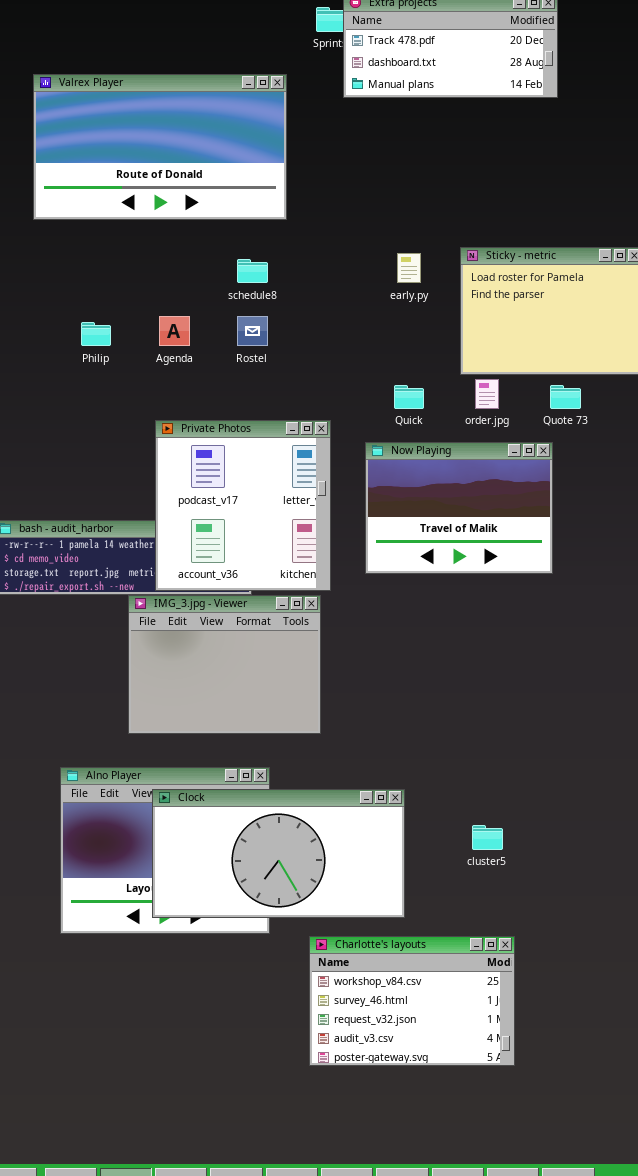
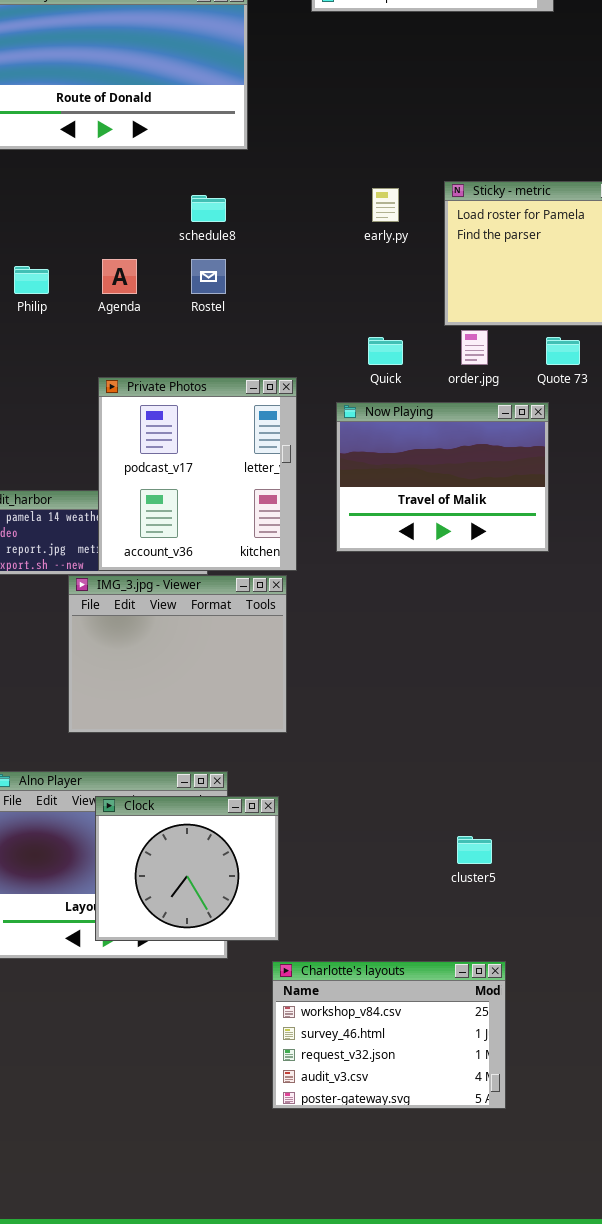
Clock: [152,789,405,918] -> [95,796,279,941], resized

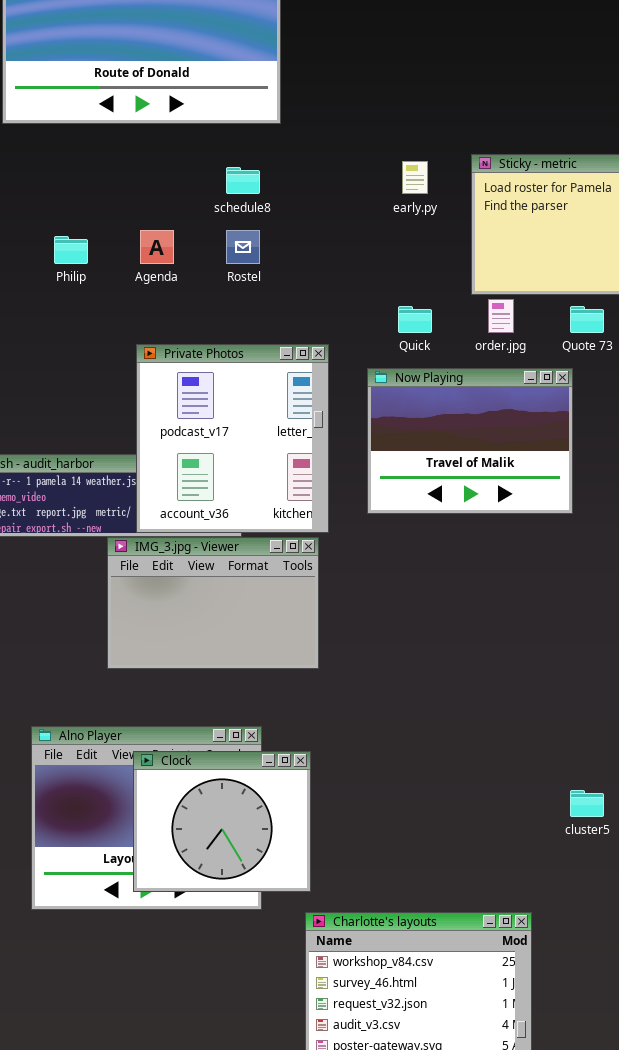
IMG_3.jpg - Viewer: [68,575,287,733] -> [107,537,319,669], resized
cluster5: [457,836,492,864] -> [570,790,604,817], moved

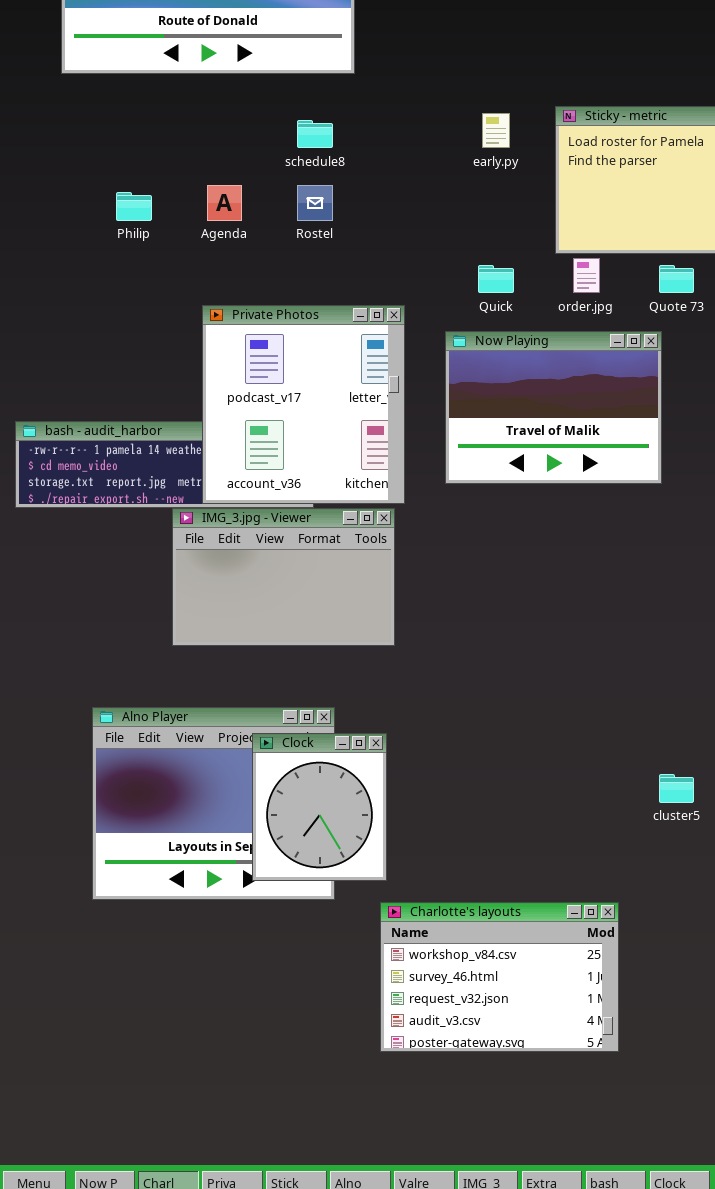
Clock: [133,751,311,892] -> [252,733,387,881], resized

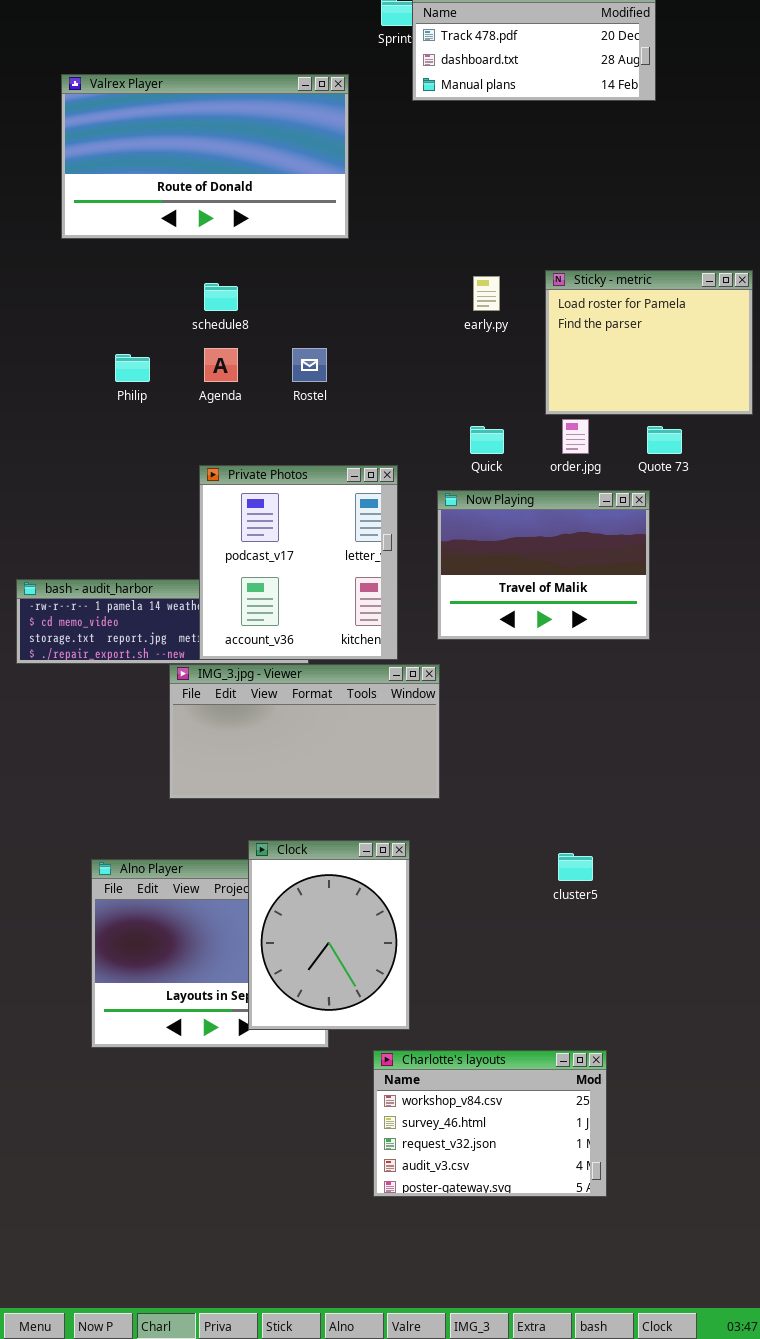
schedule8: [297,120,333,148] -> [204,283,238,311], moved
IMG_3.jpg - Viewer: [172,508,395,646] -> [169,664,440,799], resized
Clock: [252,733,387,881] -> [248,840,410,1030], resized
cluster5: [659,774,694,803] -> [558,853,593,881], moved

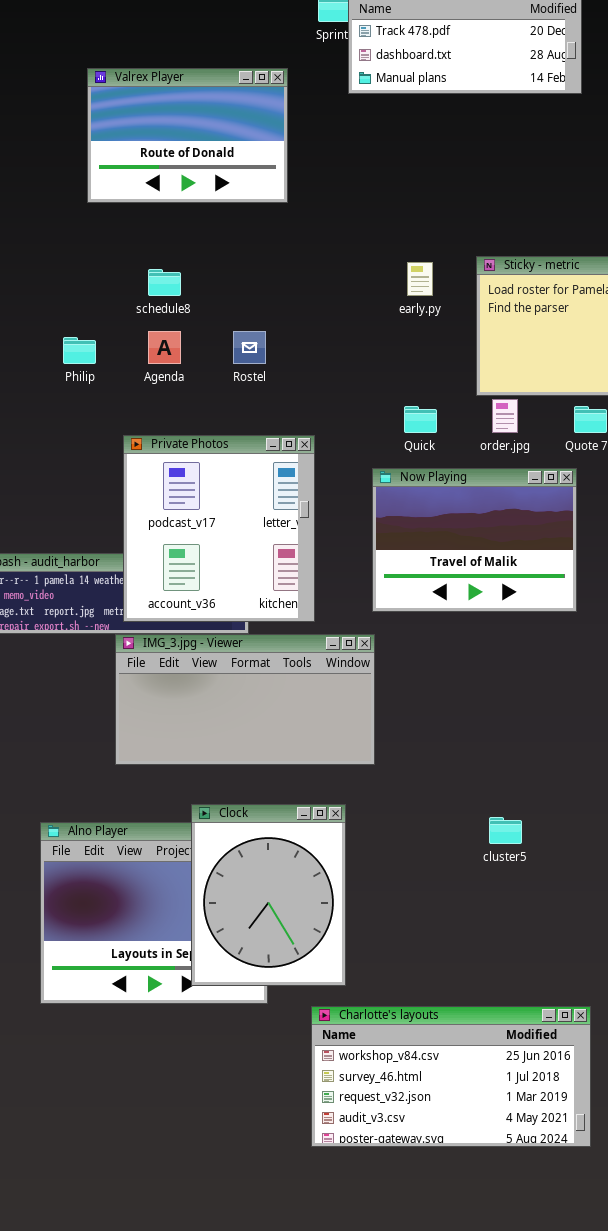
Valrex Player: [61,74,349,239] -> [87,68,288,203], resized
Private Photos: [199,465,398,660] -> [123,435,315,622], moved
Charlotte's layouts: [373,1050,607,1197] -> [311,1006,591,1147], resized

